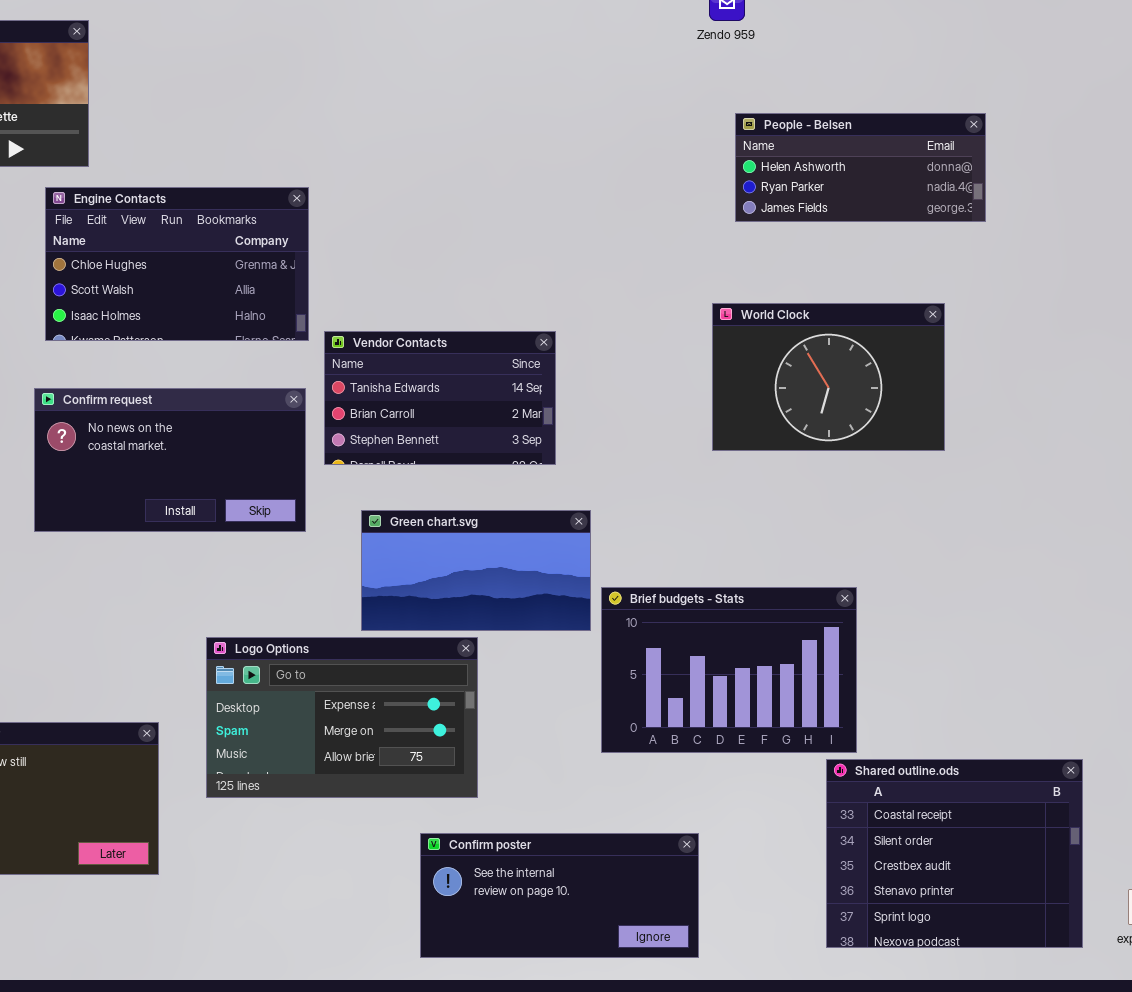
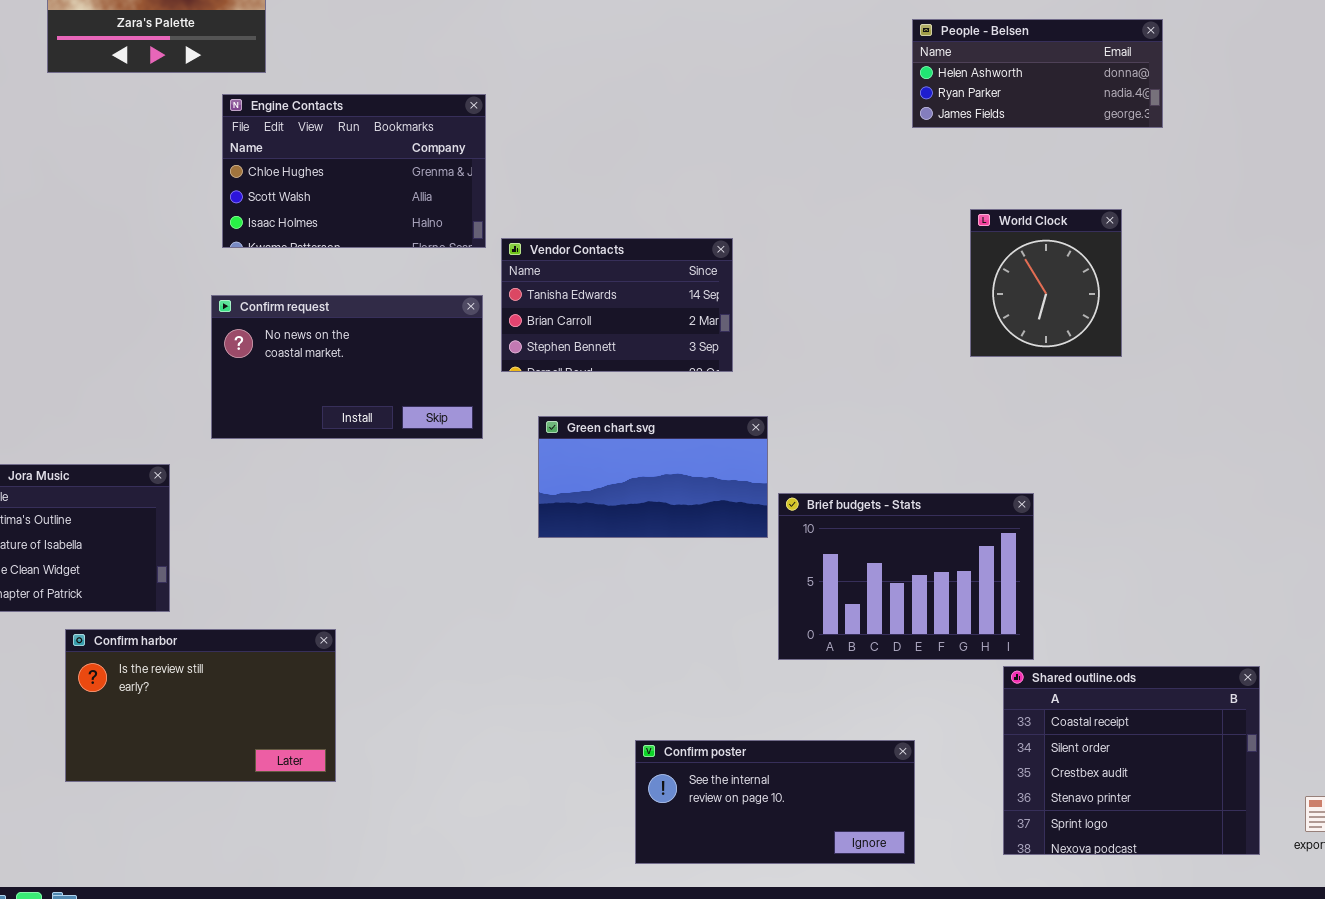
World Clock: [712,303,945,451] -> [970,209,1122,357], resized
Logo Options: [206,637,478,798] -> none, closed
Confirm poster: [420,833,699,958] -> [635,740,915,864], moved

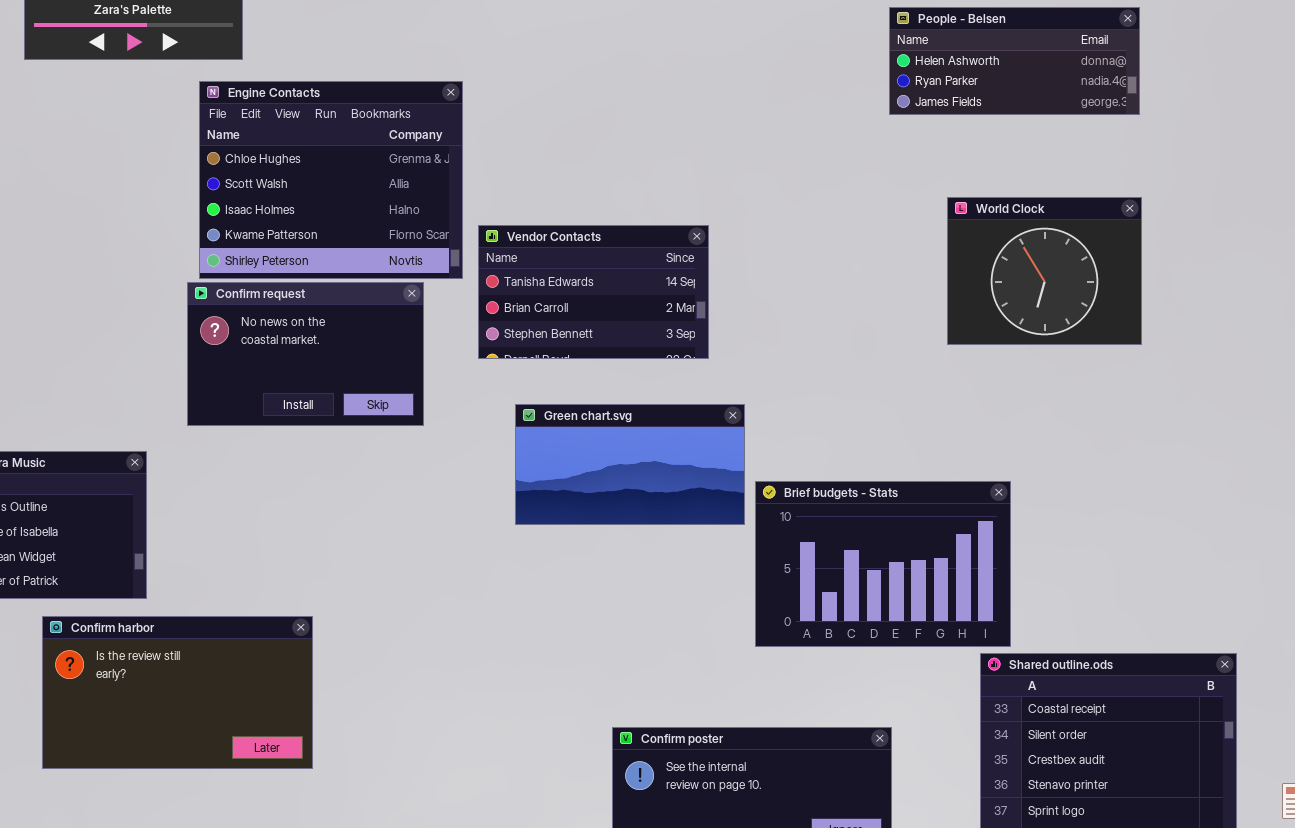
Engine Contacts: [222,94,486,248] -> [199,81,463,279], resized
World Clock: [970,209,1122,357] -> [947,197,1142,345], resized
Confirm request: [211,295,483,439] -> [187,282,424,426], resized

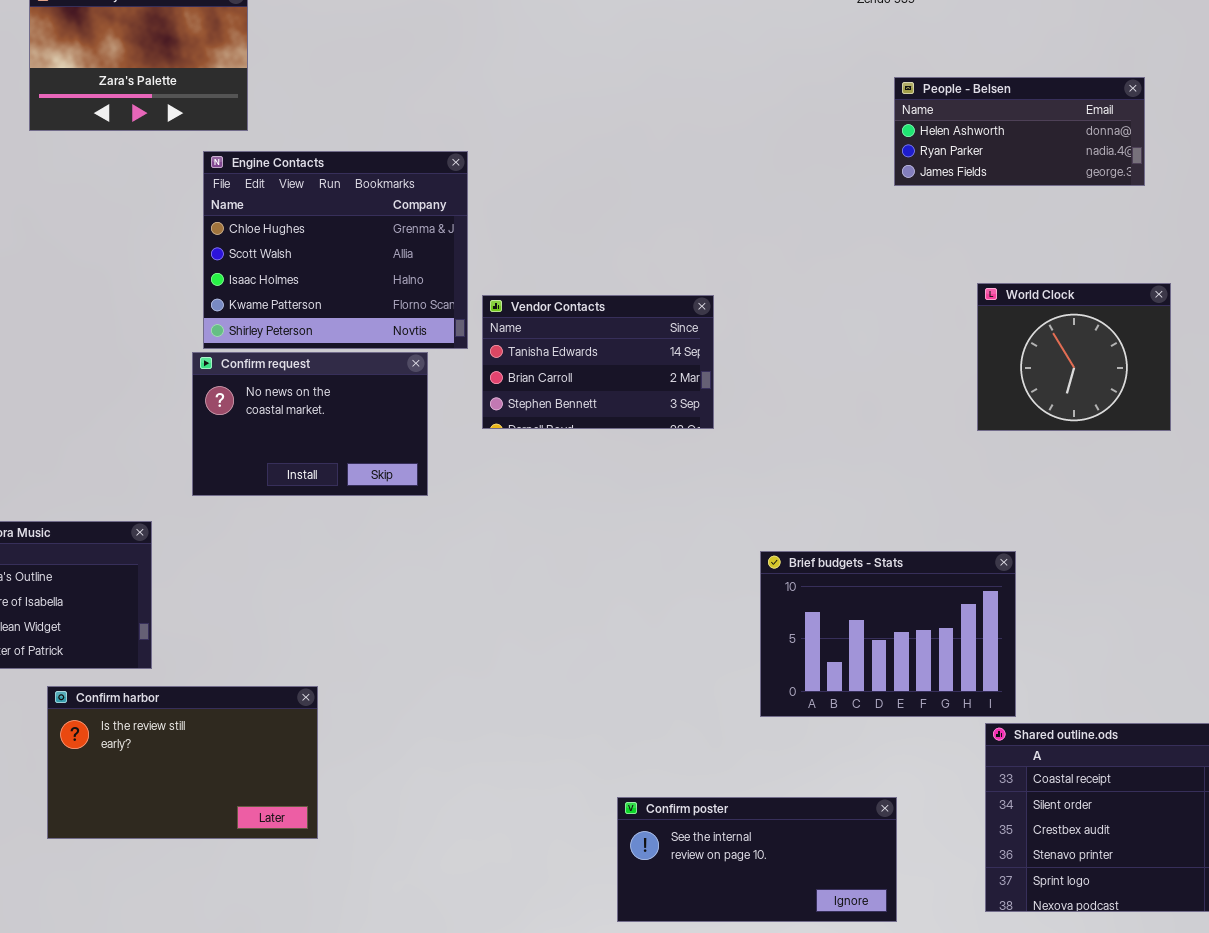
World Clock: [947,197,1142,345] -> [977,283,1171,431], moved
Green chart.svg: [515,404,745,525] -> none, closed

